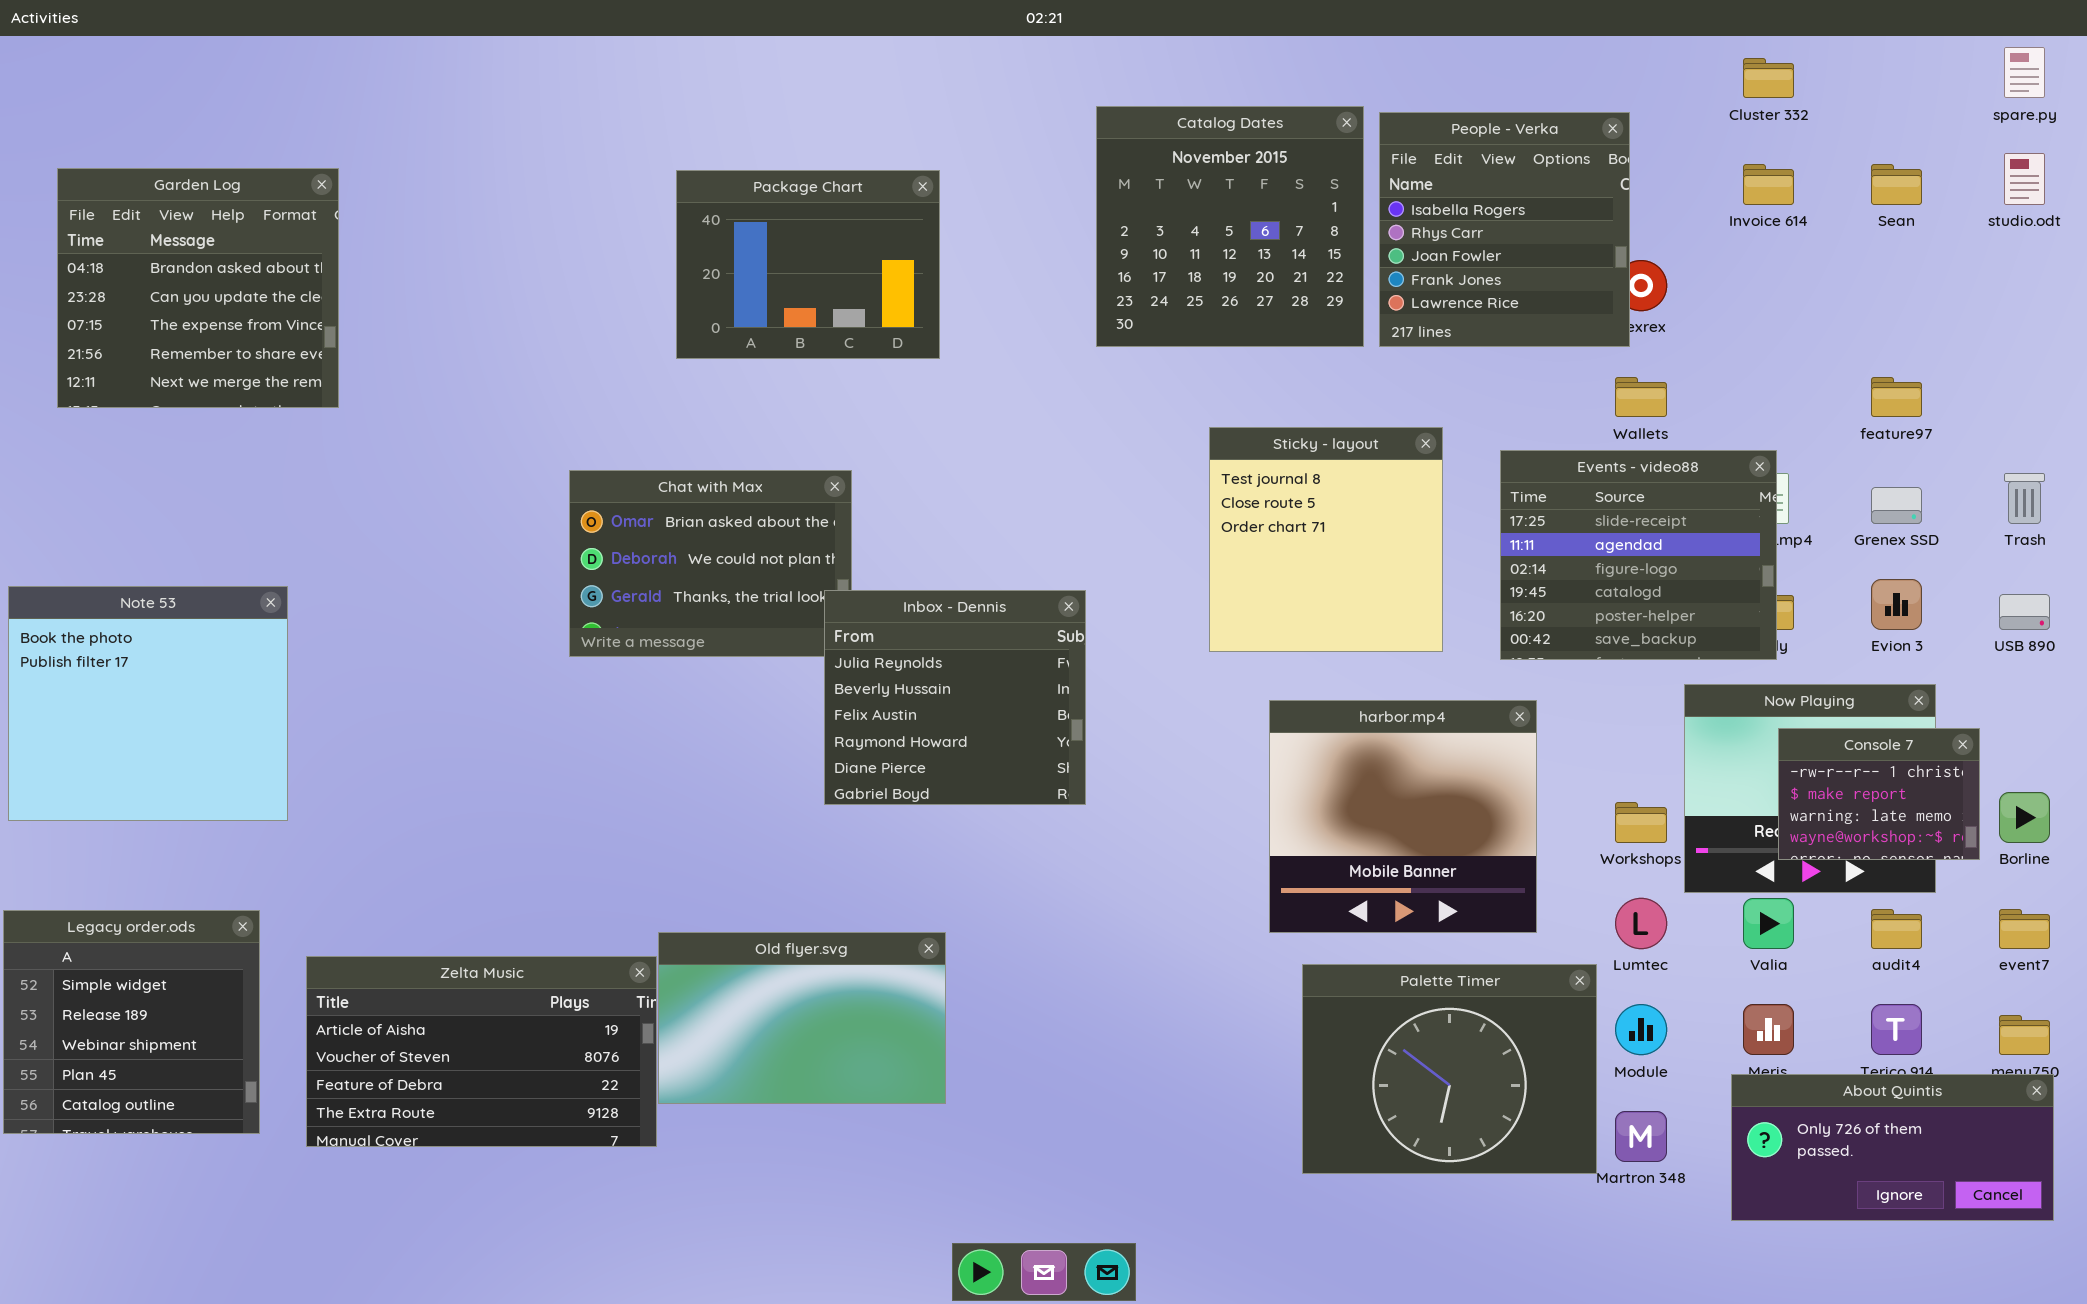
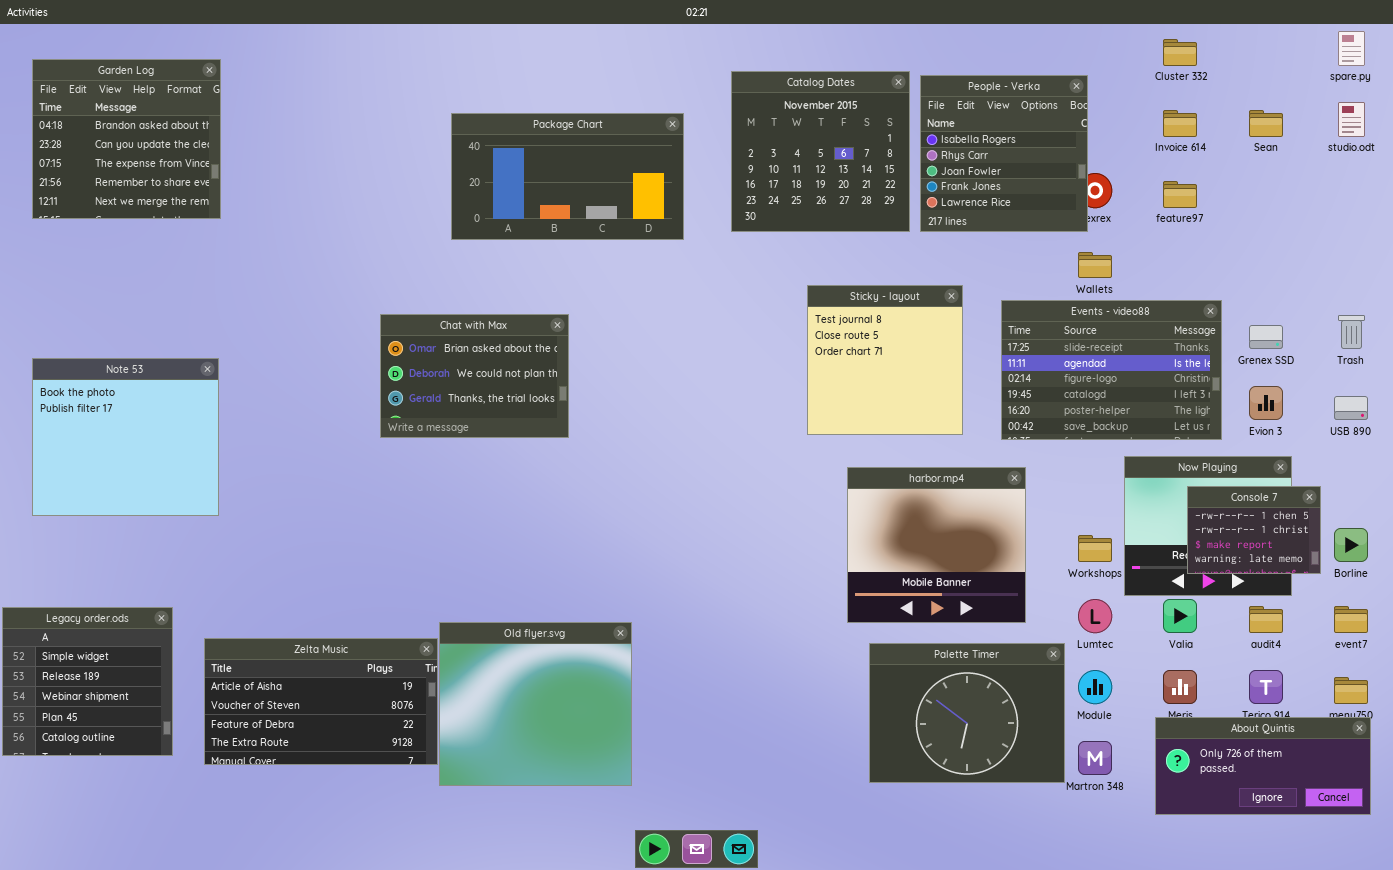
Garden Log: [57,168,339,408] -> [32,59,221,219], moved
Package Chart: [676,170,940,359] -> [451,113,684,240], resized
feature97: [1871,377,1922,417] -> [1163,181,1197,208], moved
Events - video88: [1500,450,1777,660] -> [1001,300,1222,440], resized
Note 53: [8,586,288,821] -> [32,358,219,516], moved
Inbox - Dennis: [824,590,1086,805] -> none, closed
Console 7: [1778,728,1980,860] -> [1187,486,1321,574], scrolled up 1 row
Old flyer.svg: [658,932,946,1104] -> [439,622,632,786], resized

